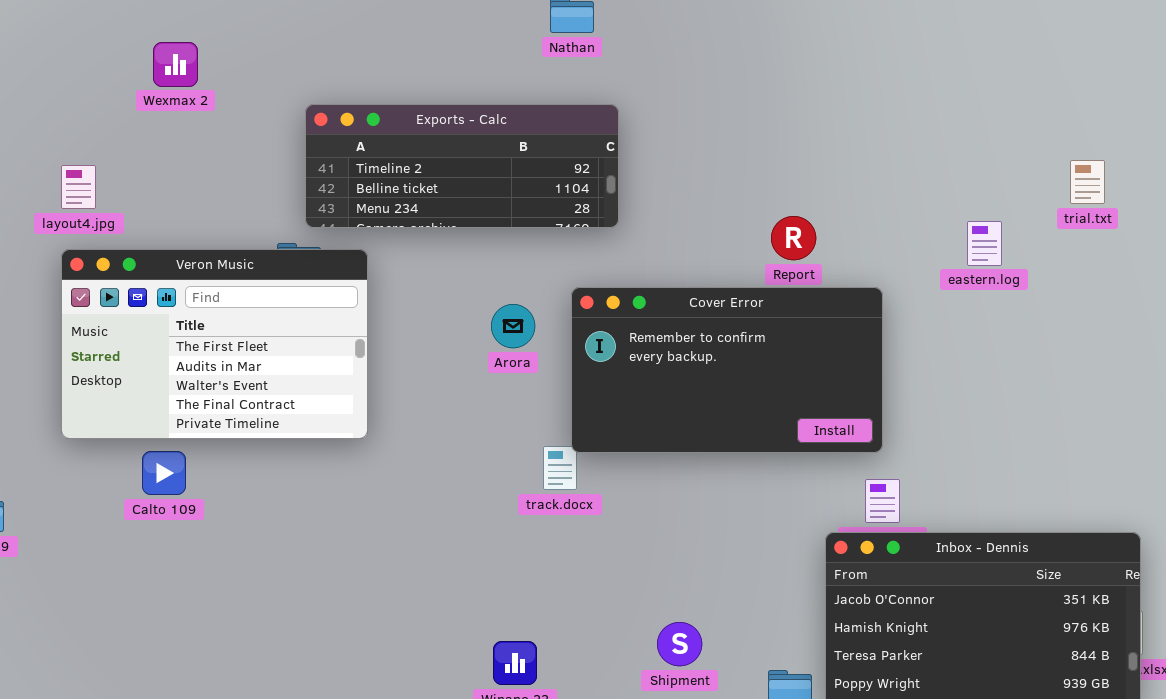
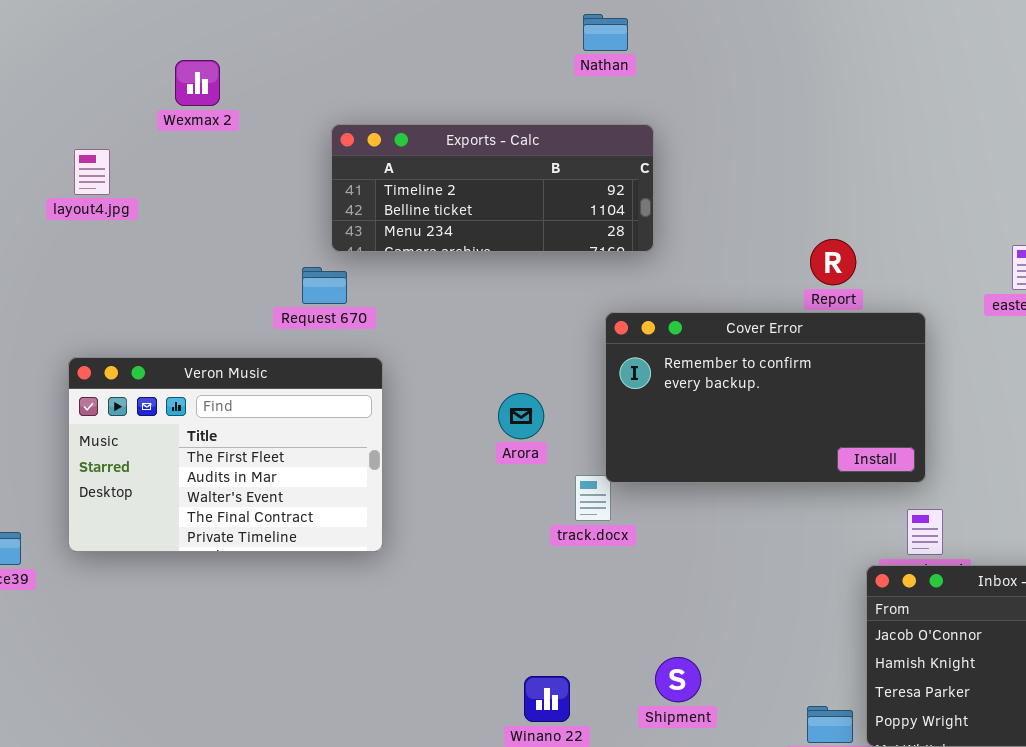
layout4.jpg: [61,165,96,209] -> [74,149,110,195], moved
Veron Music: [61,249,368,439] -> [68,357,383,552], moved
Arora: [491,304,535,348] -> [498,393,544,439], moved
Shipment: [657,622,702,666] -> [655,657,701,702], moved

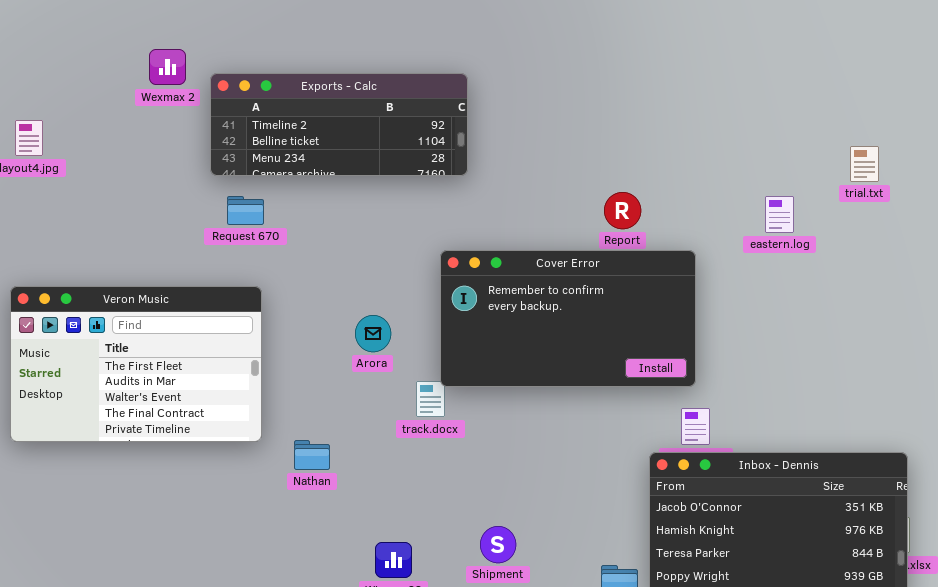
Nathan: [583,14,628,51] -> [294,440,330,470], moved
Wexmax 2: [175,60,220,106] -> [149,49,186,85], moved
Exports - Calc: [331,124,654,252] -> [210,73,468,176], moved
Request 670: [302,267,347,304] -> [227,196,264,225], moved

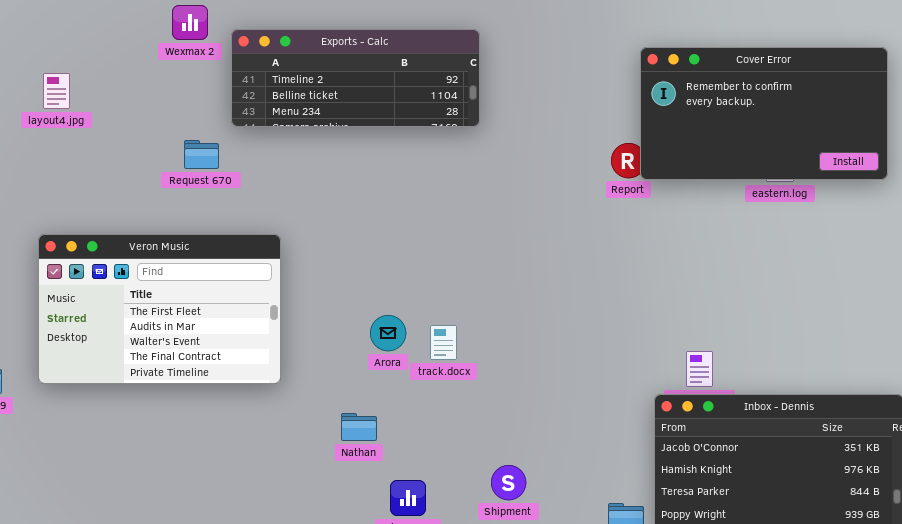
Request 670: [227,196,264,225] -> [184,140,219,169], moved
Cover Error: [440,250,696,387] -> [640,47,888,180], moved
Arora: [355,315,391,352] -> [370,315,406,351], moved
Nathan: [294,440,330,470] -> [341,413,377,441], moved

